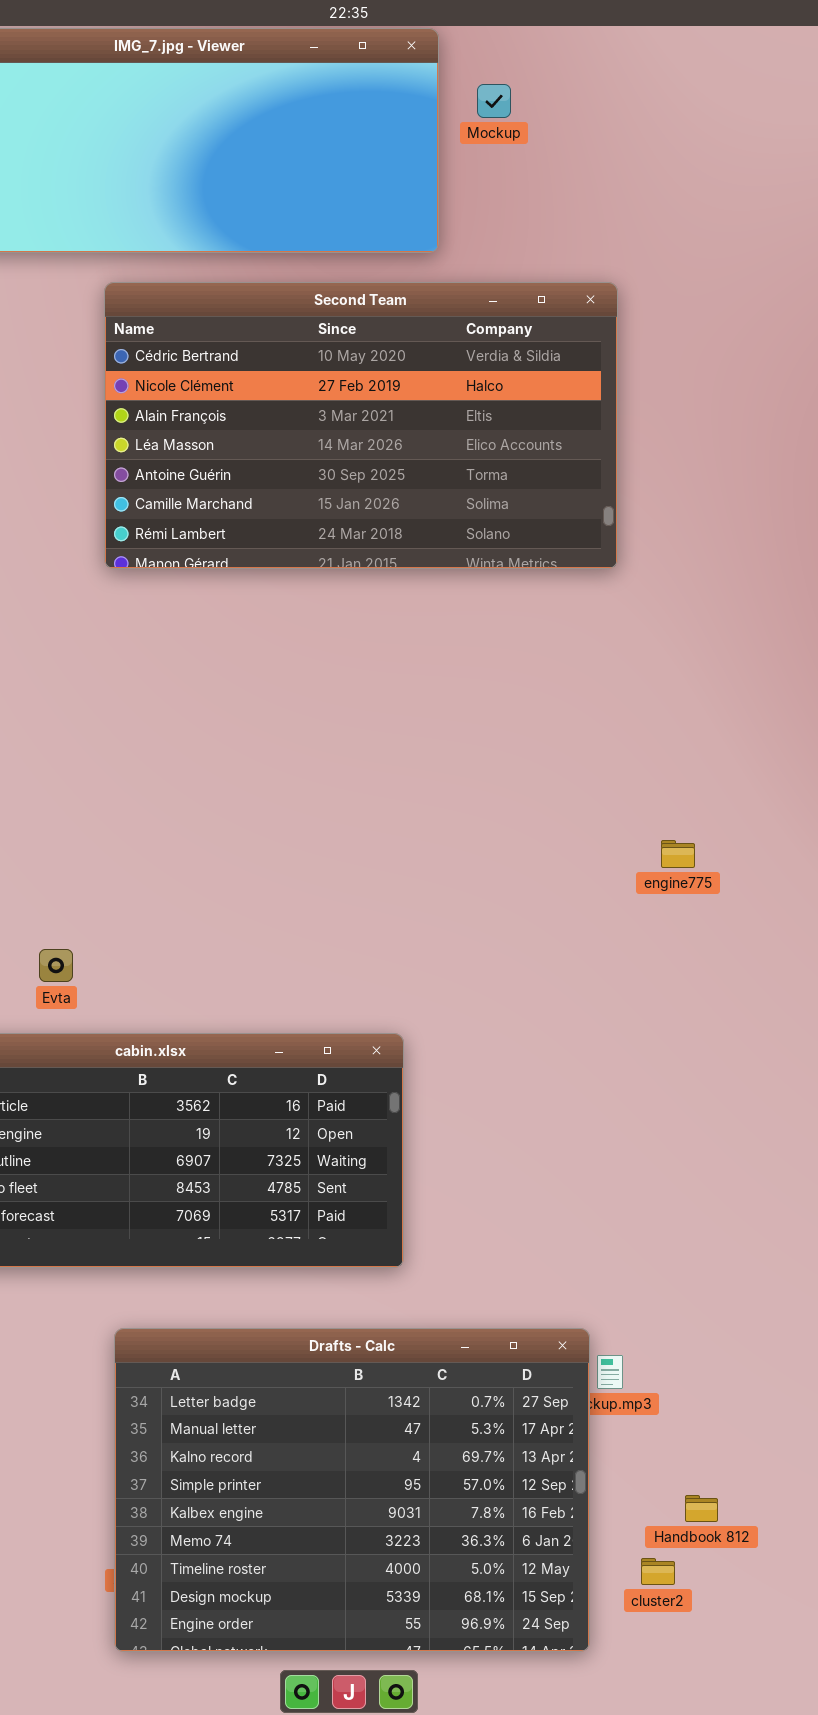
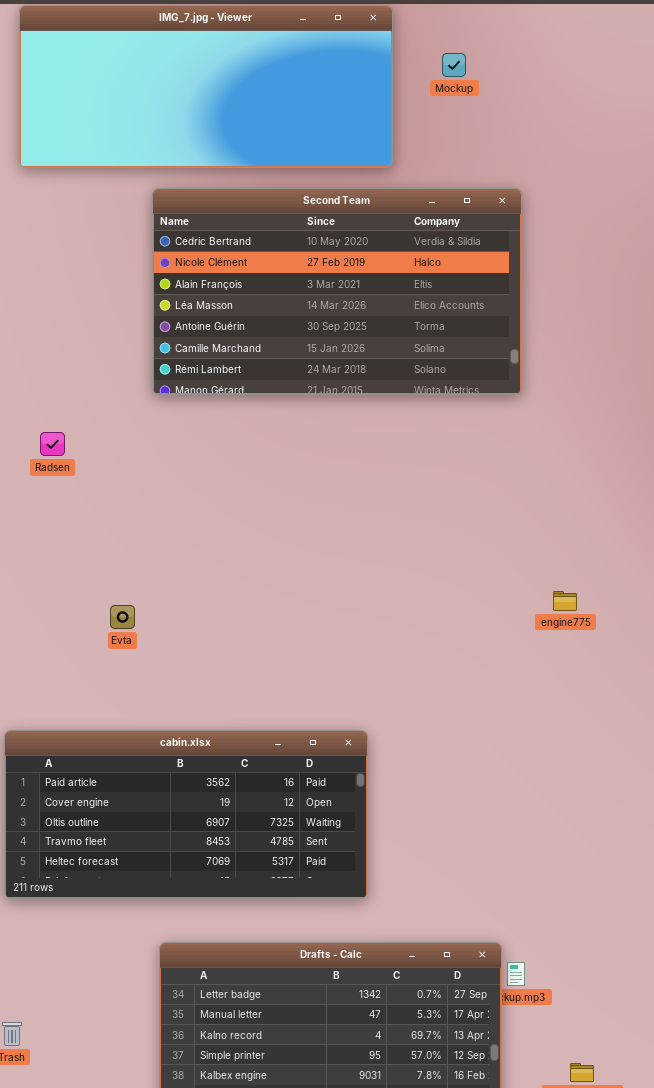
Mockup: [477,84,511,118] -> [442,53,466,77], moved
Evta: [39,949,73,982] -> [110,605,135,629], moved

